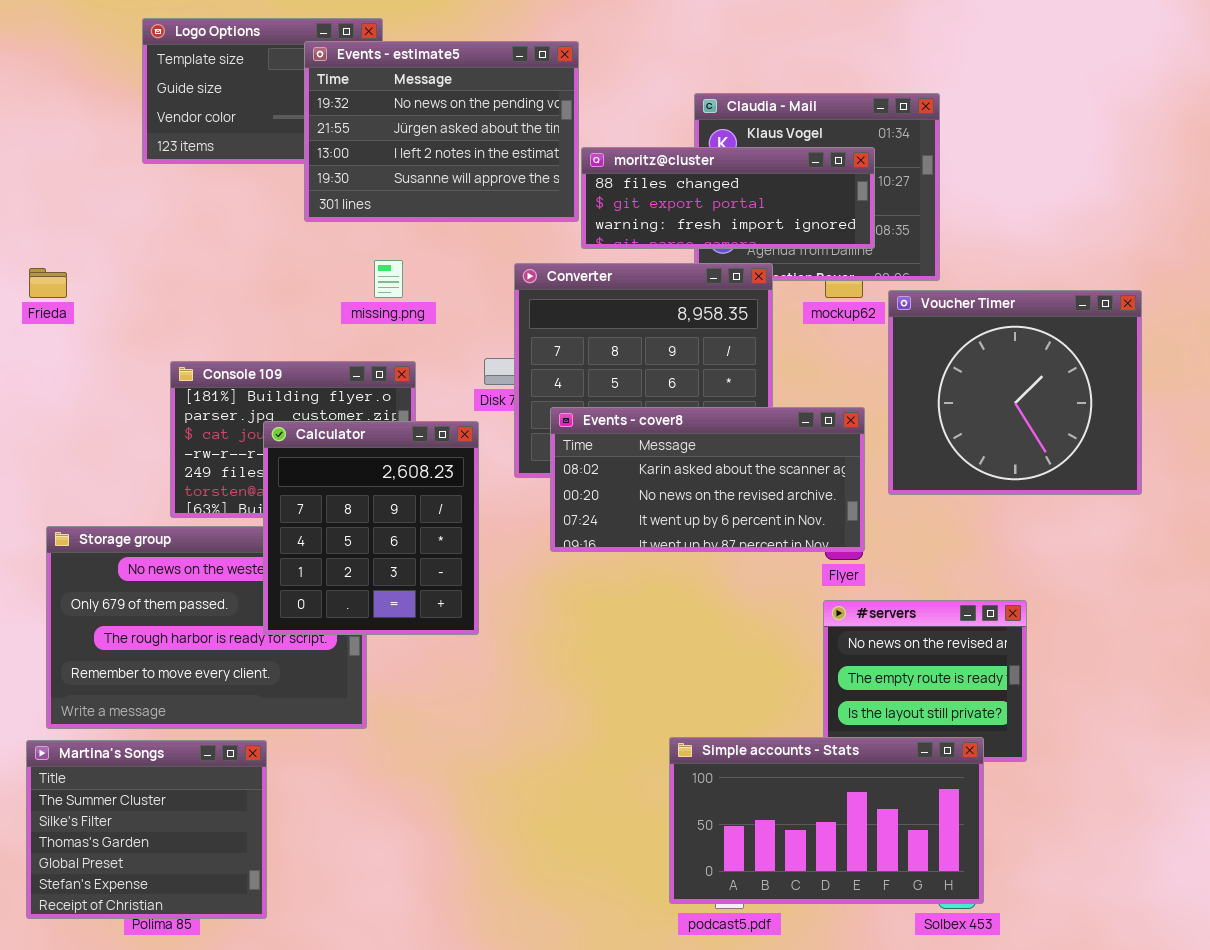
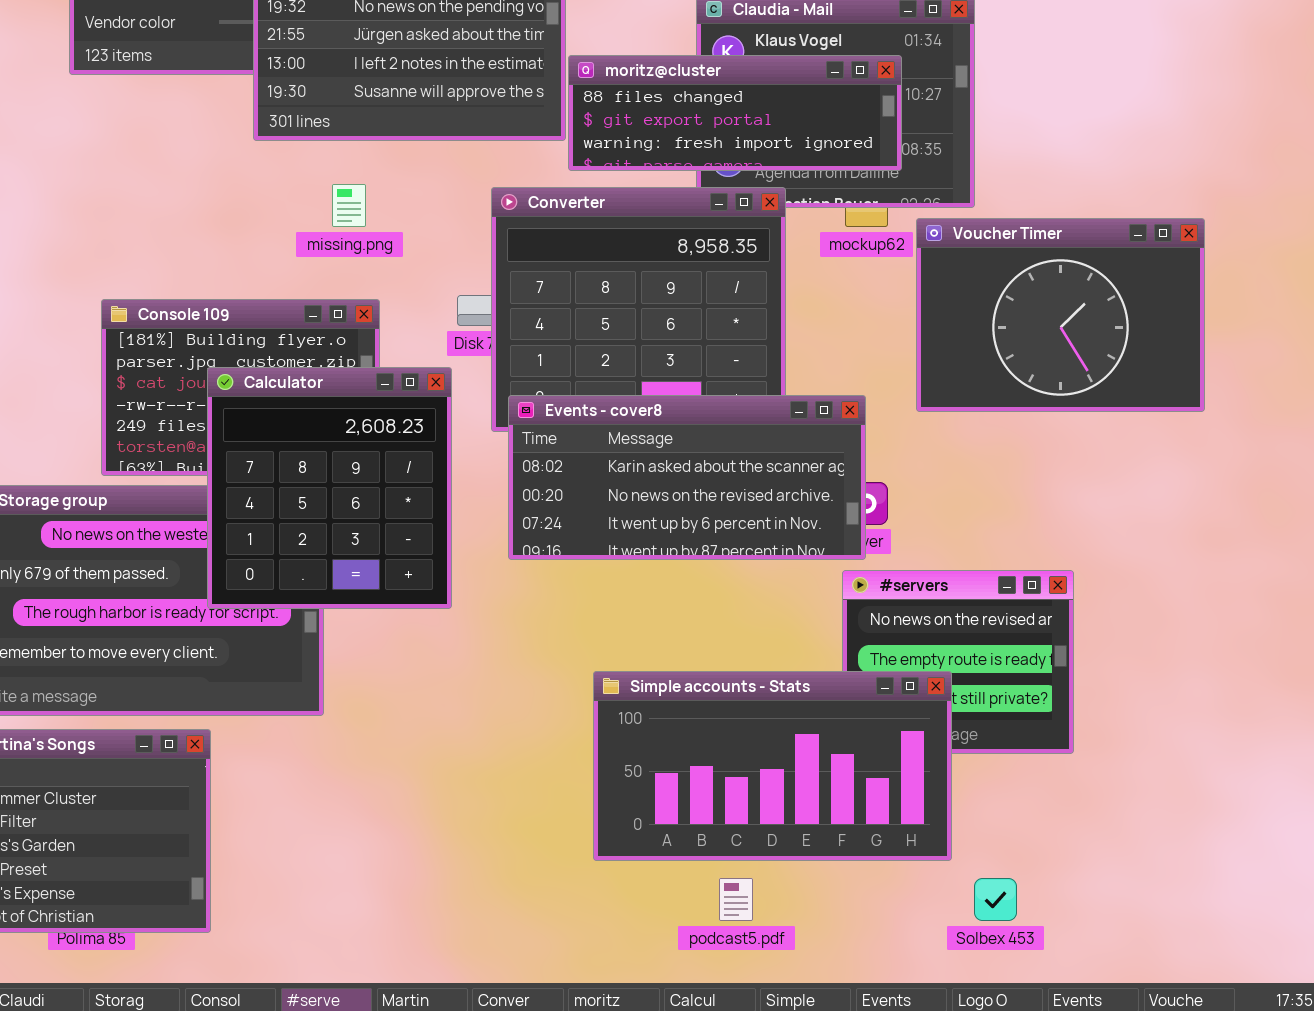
Voucher Timer: [888,290,1142,495] -> [916,218,1205,412], resized
Events - cover8: [550,407,865,552] -> [508,395,866,560], moved
Simple accounts - Stats: [669,737,984,904] -> [593,671,952,861], moved

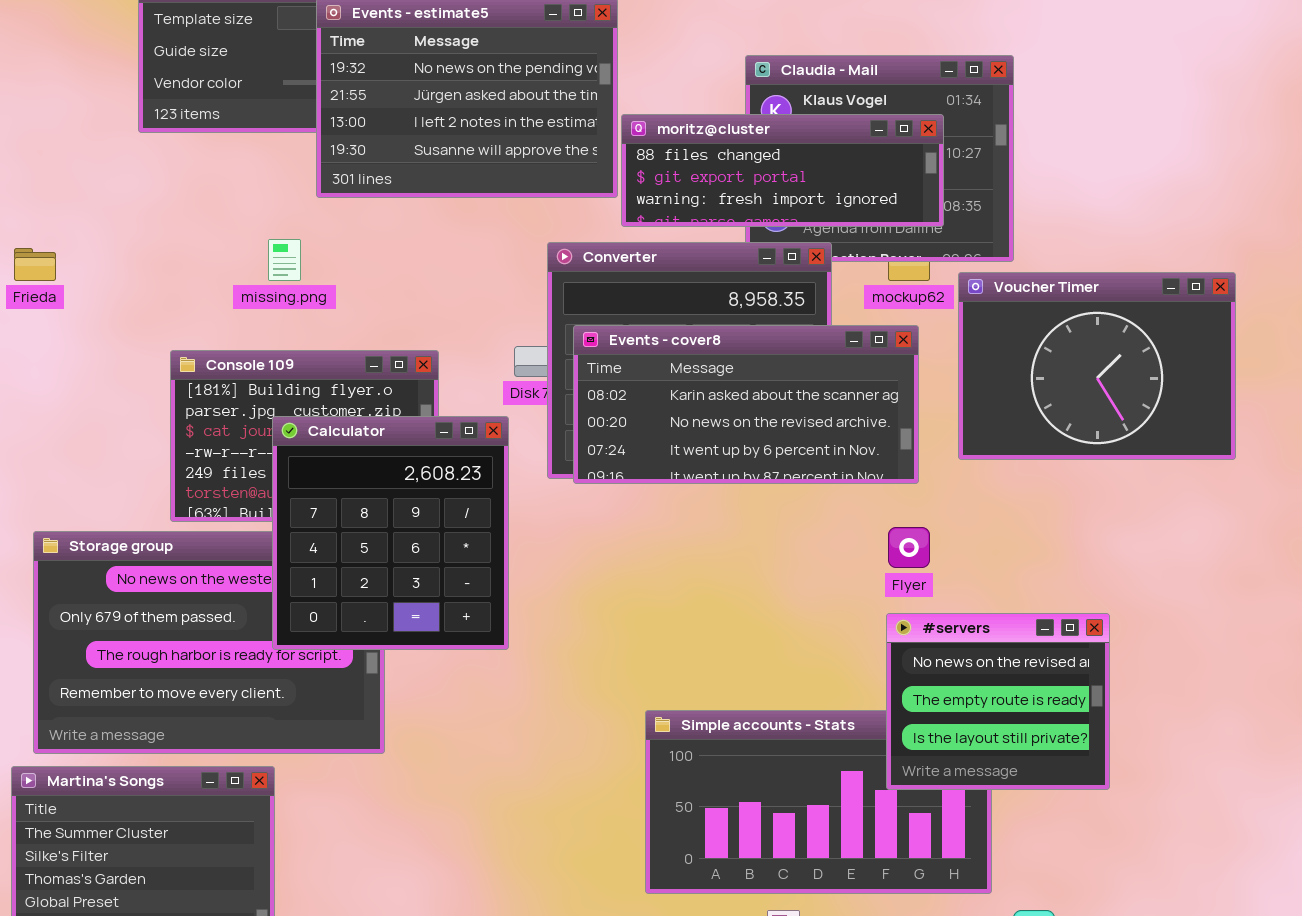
missing.png: [332,184,366,227] -> [268,239,301,281], moved
Events - cover8: [508,395,866,560] -> [573,325,919,484], moved
#servers: [842,570,1074,754] -> [886,613,1110,790], raised

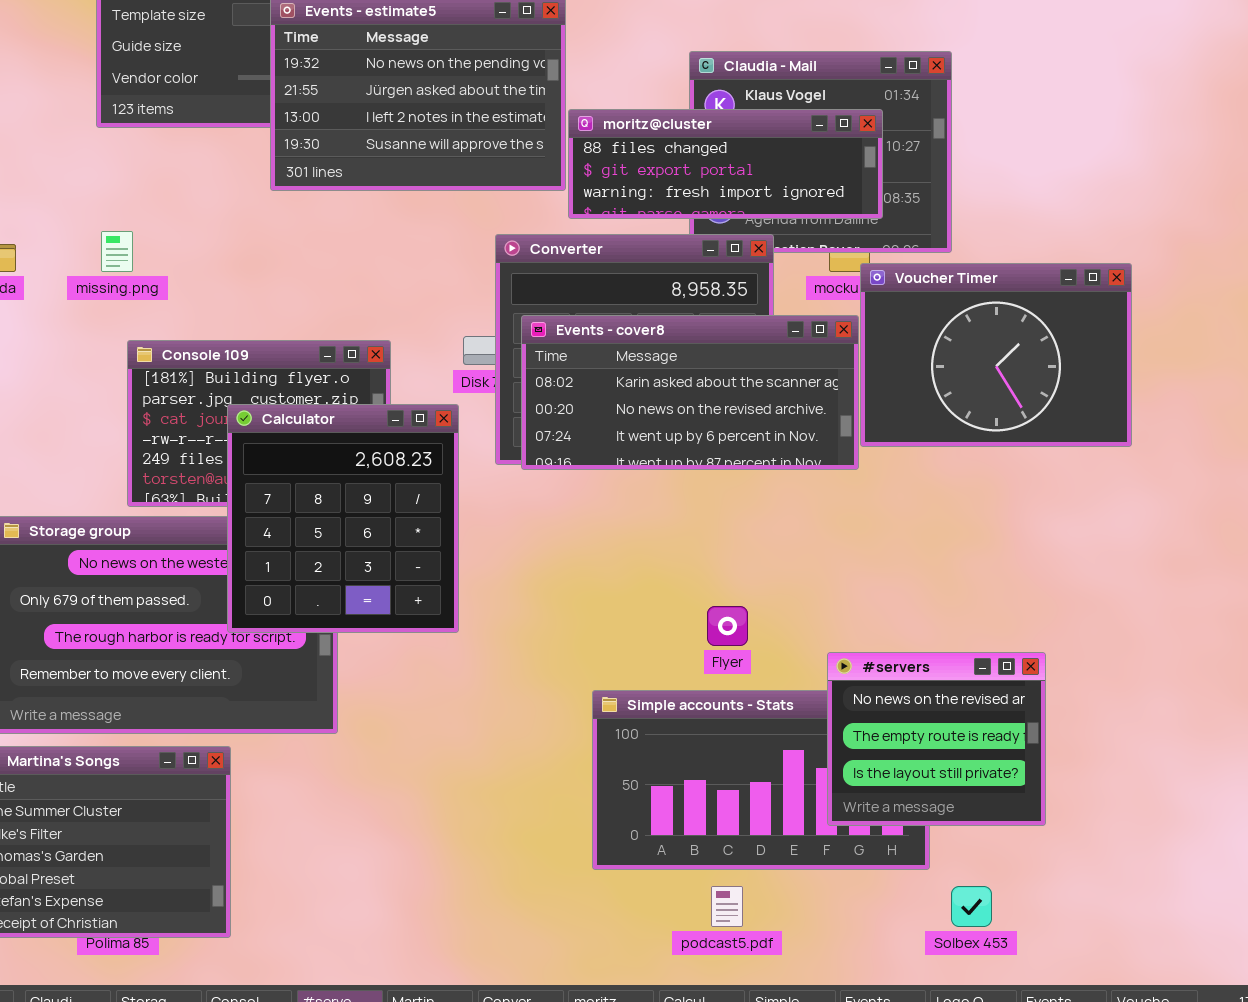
missing.png: [268,239,301,281] -> [101,231,133,272], moved
Voucher Timer: [958,272,1236,460] -> [860,263,1132,447], moved
Flyer: [888,527,930,568] -> [707,606,748,646], moved
#servers: [886,613,1110,790] -> [827,652,1046,826], moved

